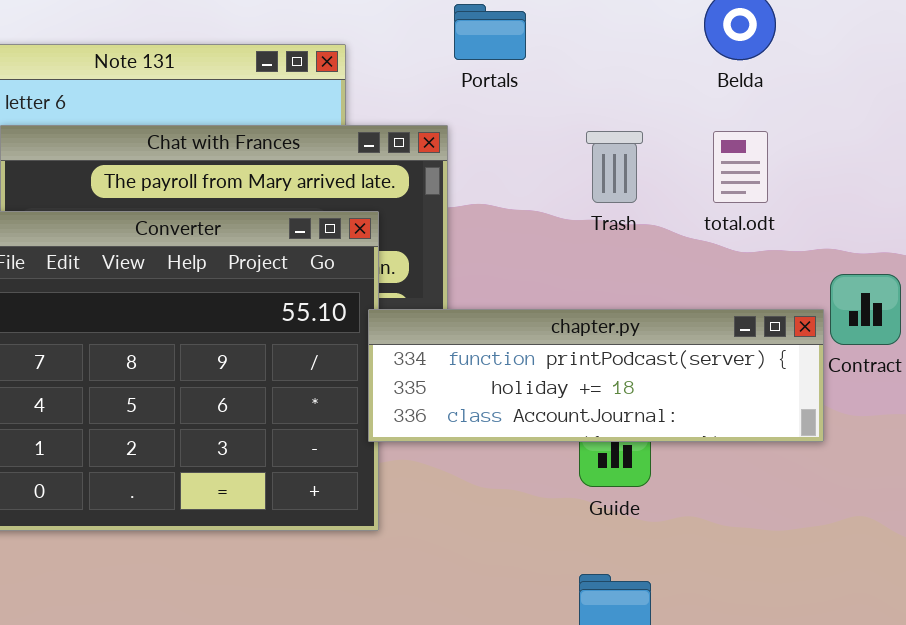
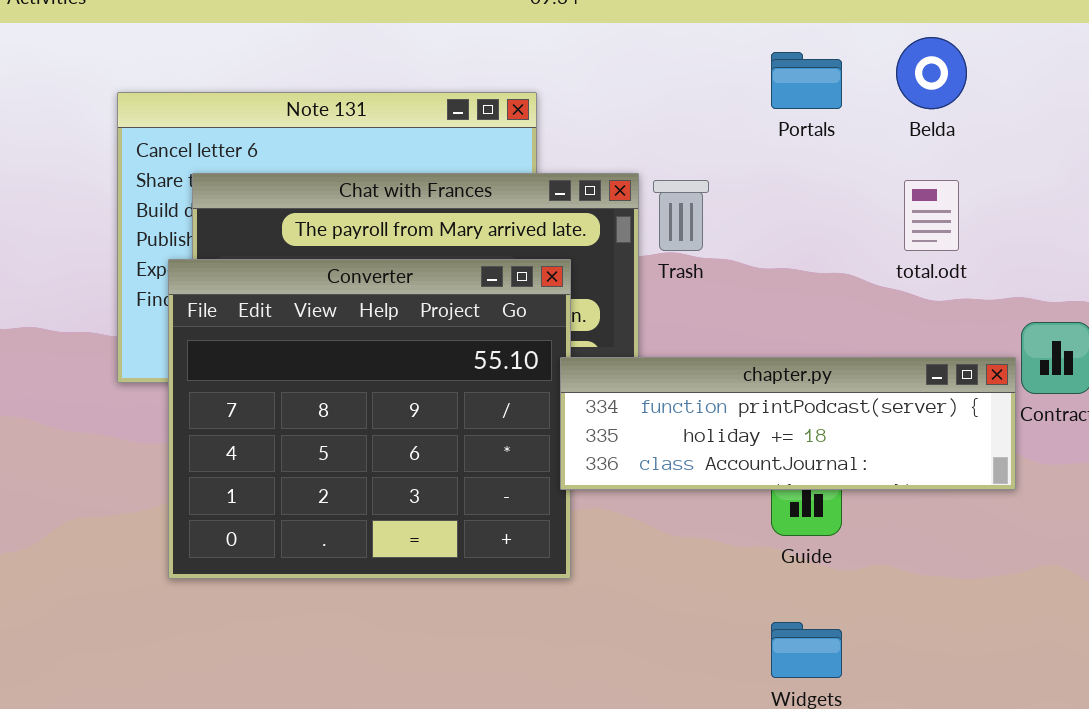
Portals: [454,4,526,60] -> [771,52,842,109], moved
Trash: [586,131,643,203] -> [653,180,709,251], moved

